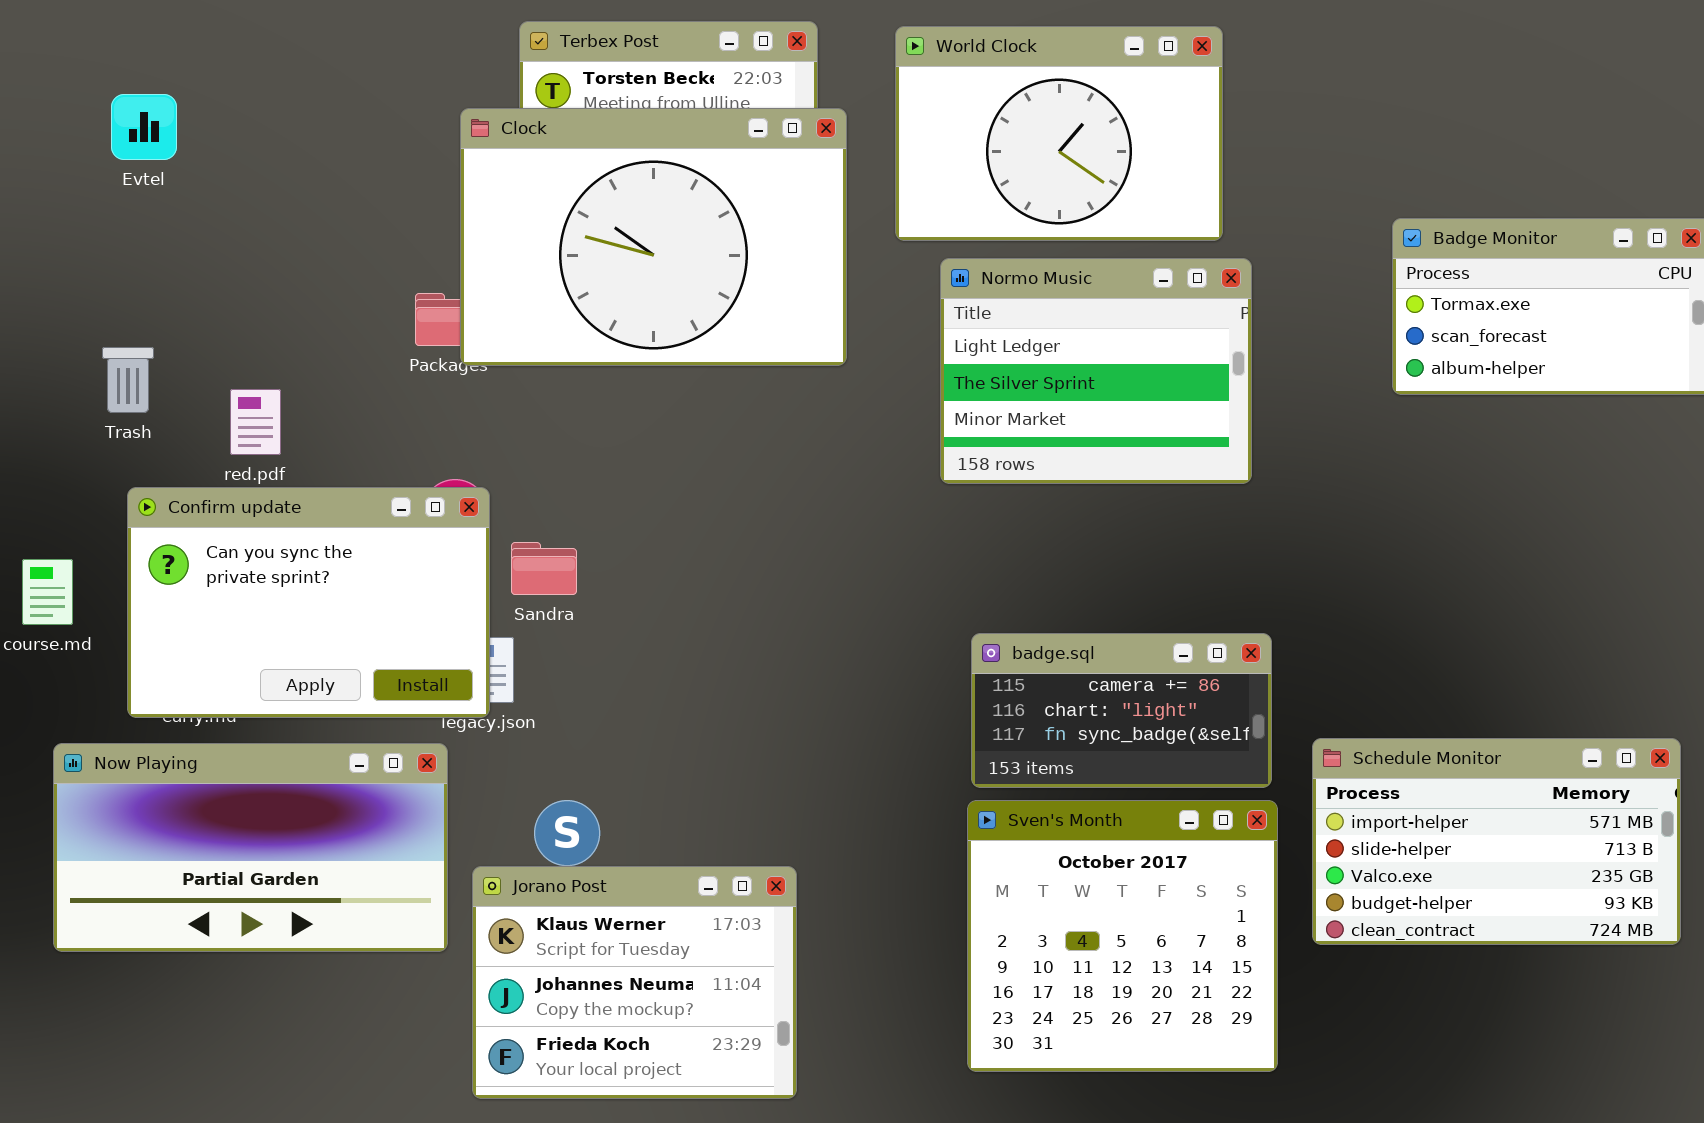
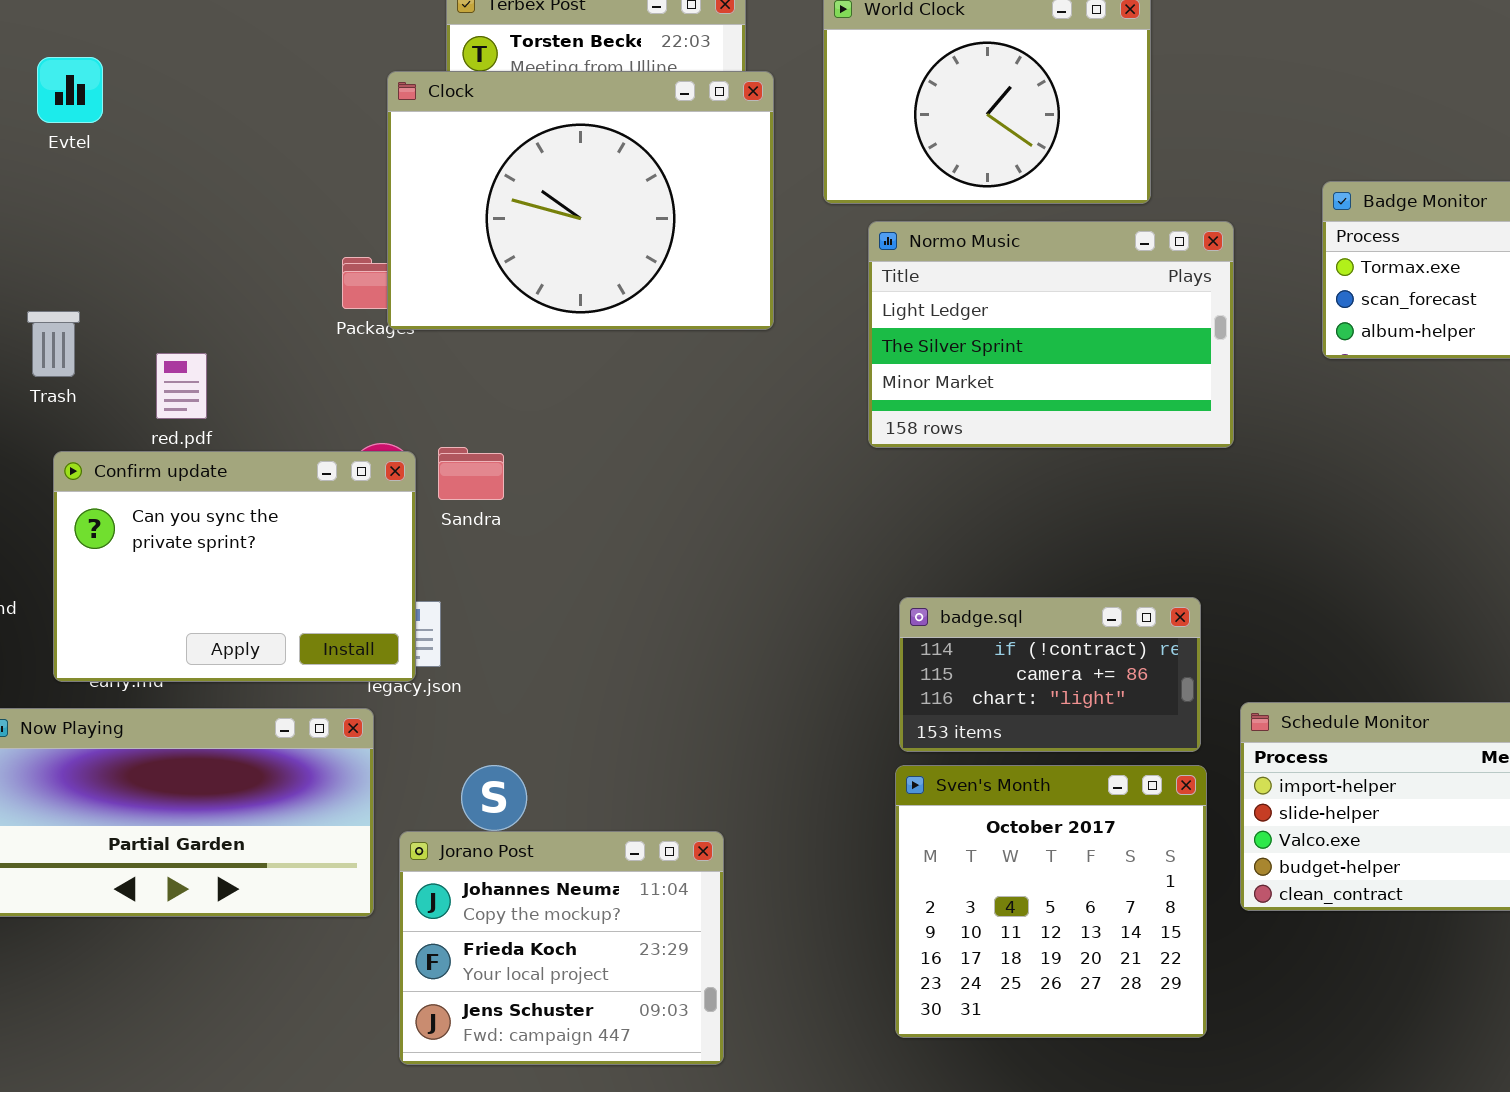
Normo Music: [940,258,1252,484] -> [868,221,1234,448], resized
Sandra: [511,542,577,595] -> [438,447,504,500], moved
badge.sql: [971,633,1272,788] -> [899,597,1201,752], scrolled up 1 row
Jorano Post: [472,866,797,1099] -> [399,831,724,1065], scrolled down 1 row

